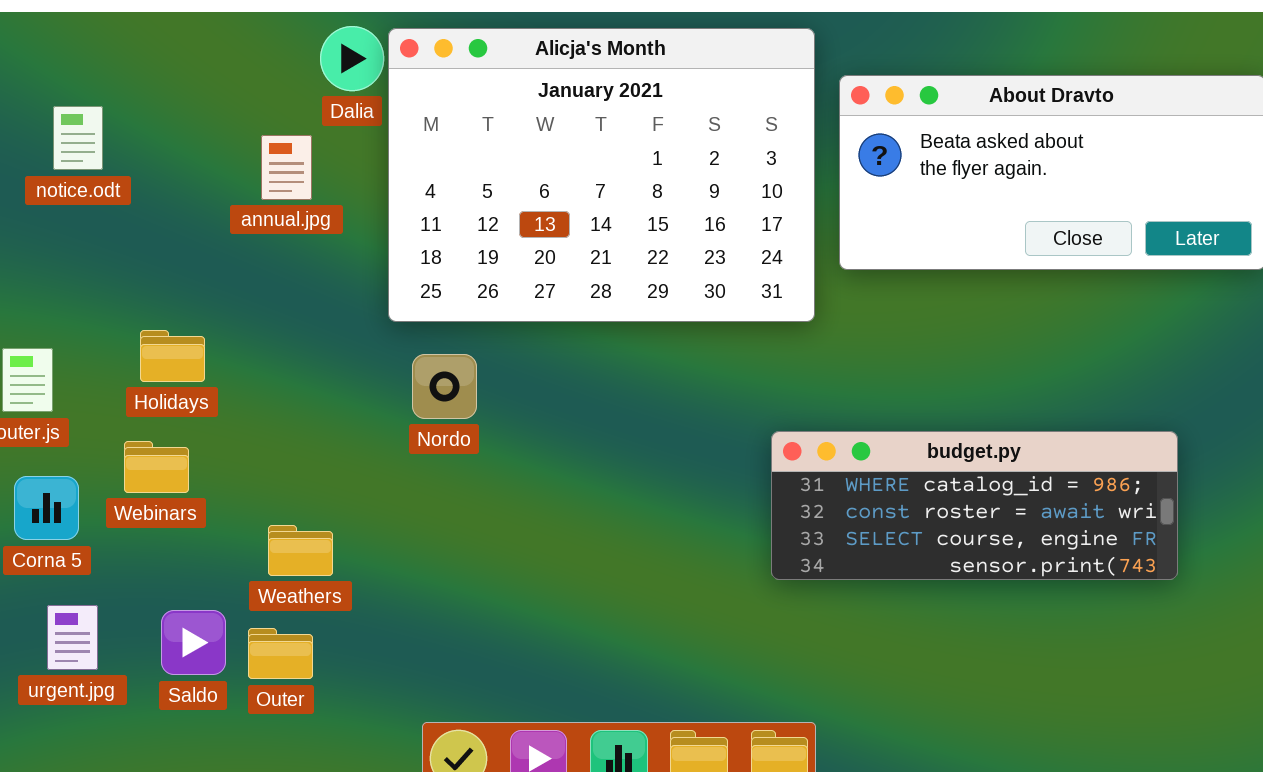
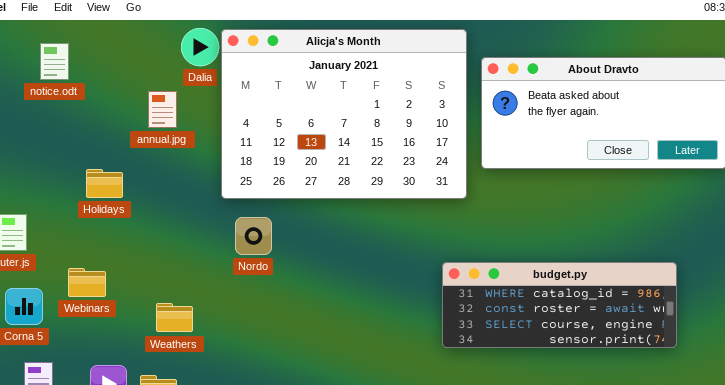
notice.odt: [53,106,103,170] -> [40,43,69,80], moved
Holidays: [140,330,205,382] -> [86,169,123,198], moved
Weathers: [268,525,333,576] -> [156,303,193,332], moved

